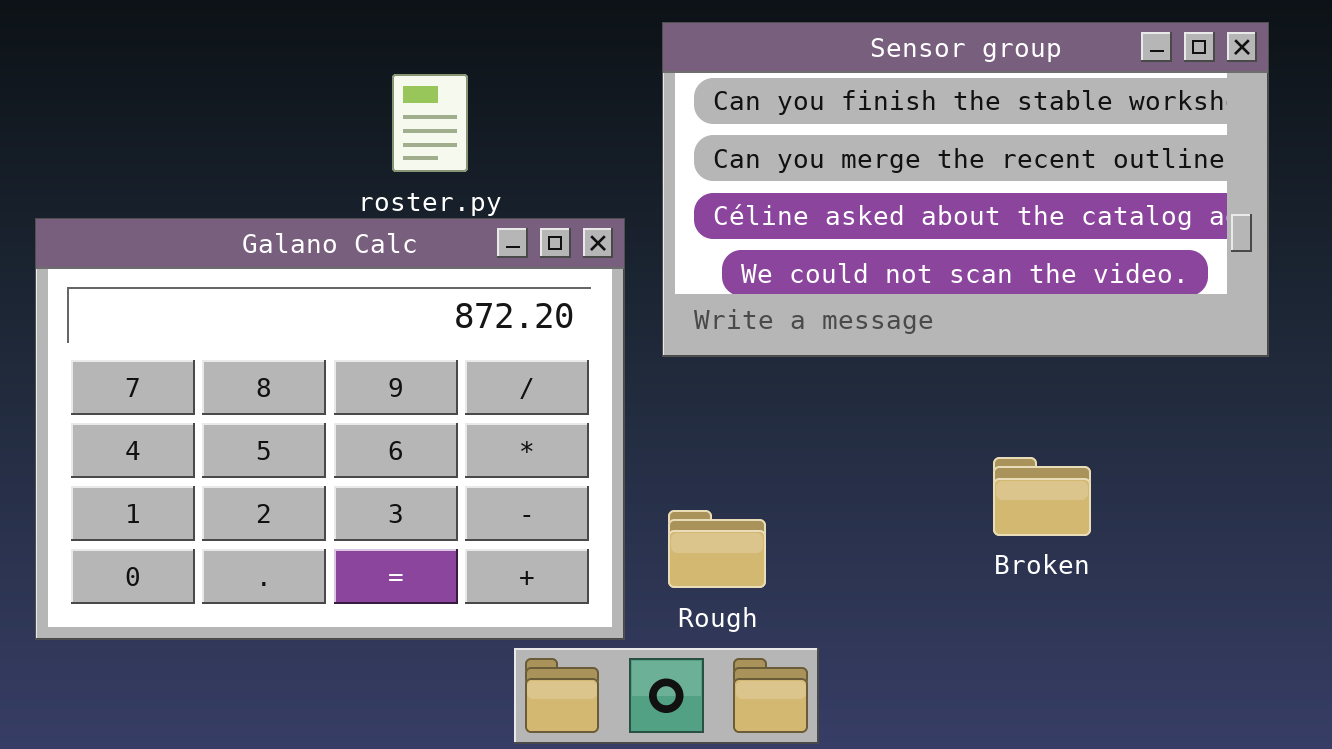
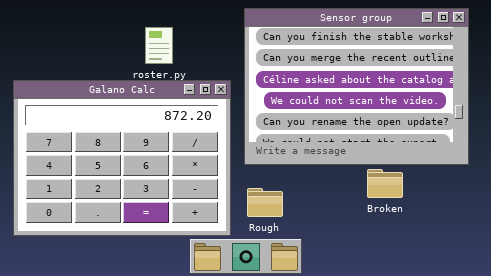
Sensor group: [662,22,1269,357] -> [244,8,469,165], resized

